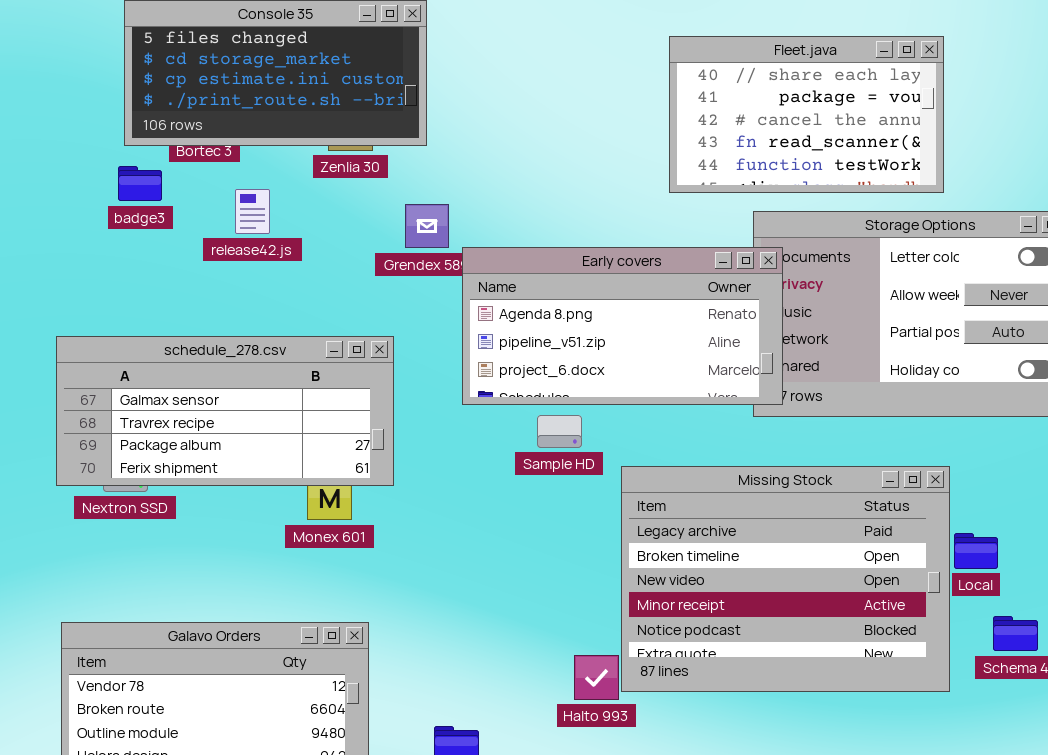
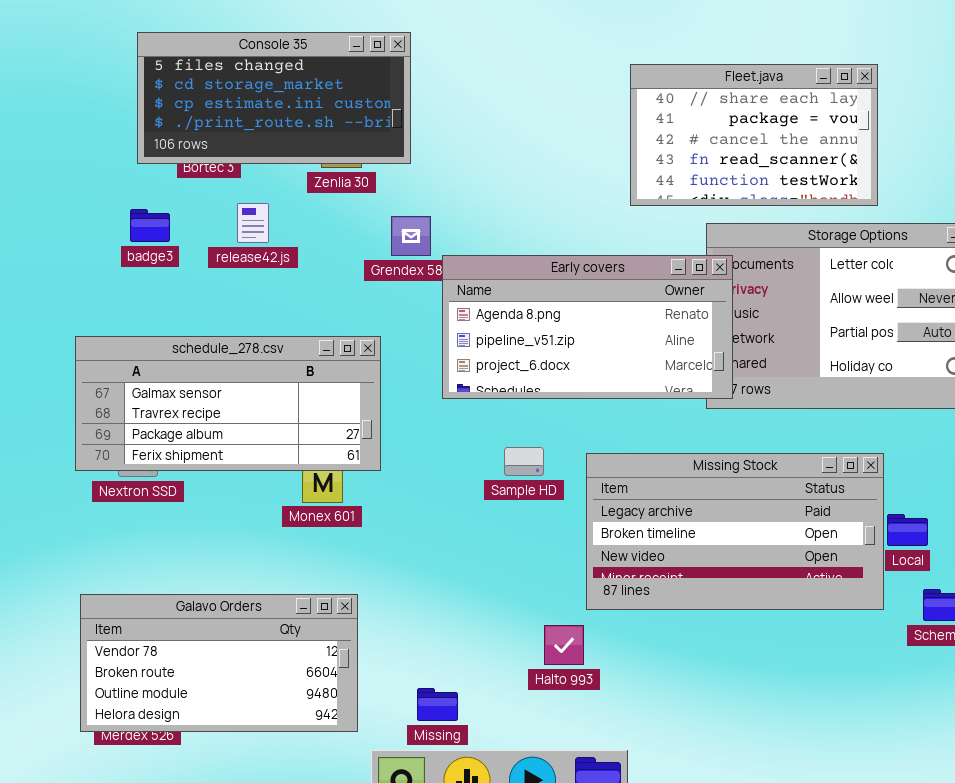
badge3: [118,166,162,201] -> [130,209,170,242], moved
Sample HD: [537,415,582,448] -> [504,447,544,476], moved
Missing Stock: [621,466,950,692] -> [586,453,884,610], resized

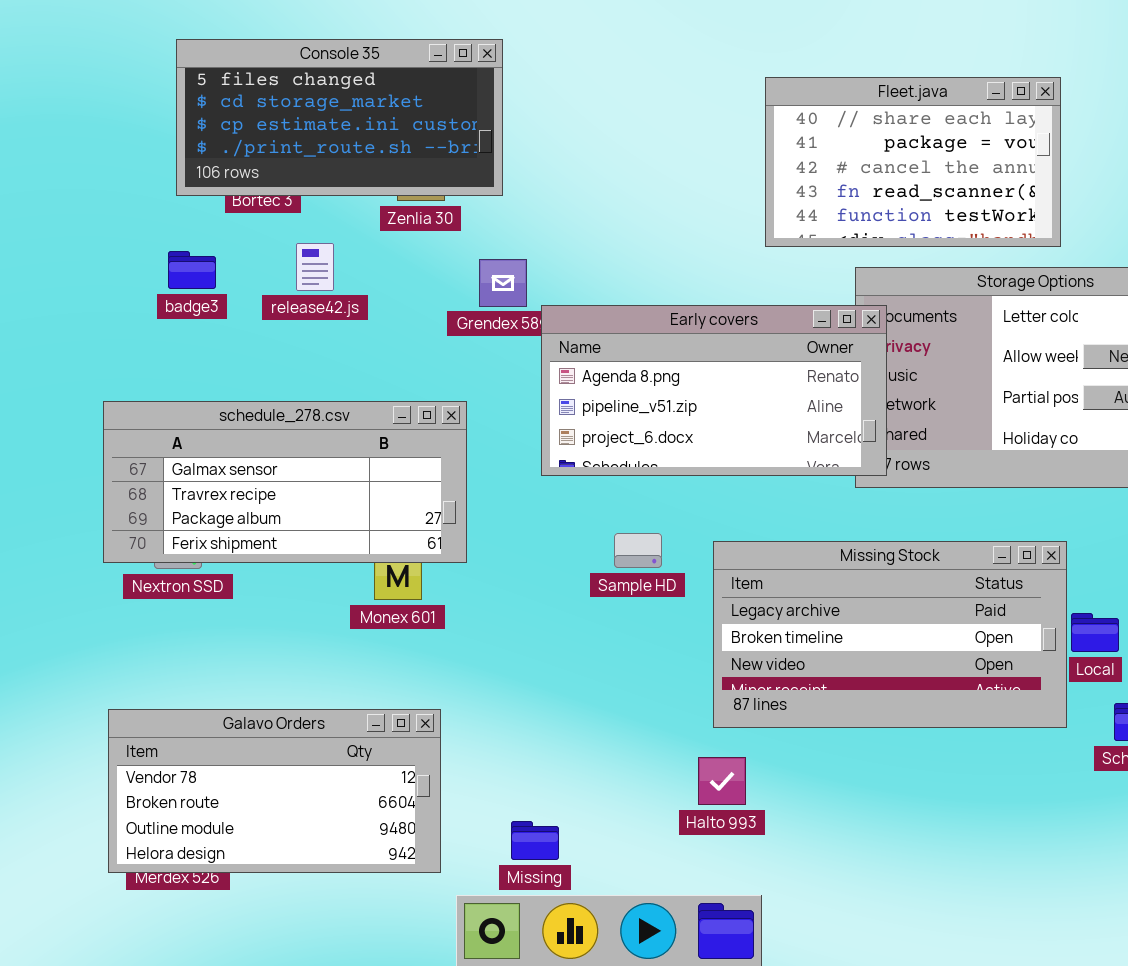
Halto 993: [544,625,584,665] -> [698,757,746,805], moved

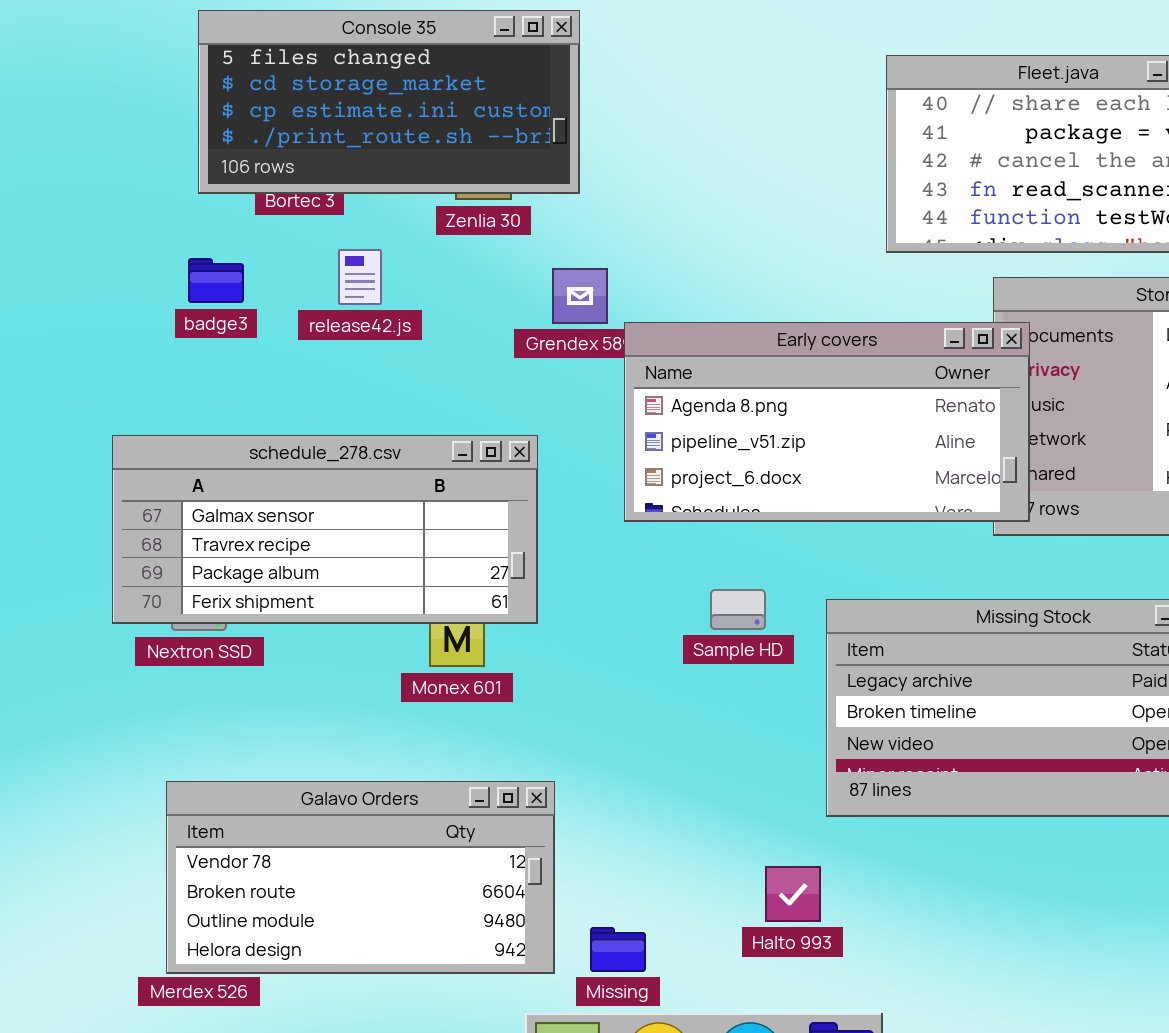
Galavo Orders: [108,709,441,873] -> [166,781,555,974], moved
Halto 993: [698,757,746,805] -> [765,866,821,922], moved

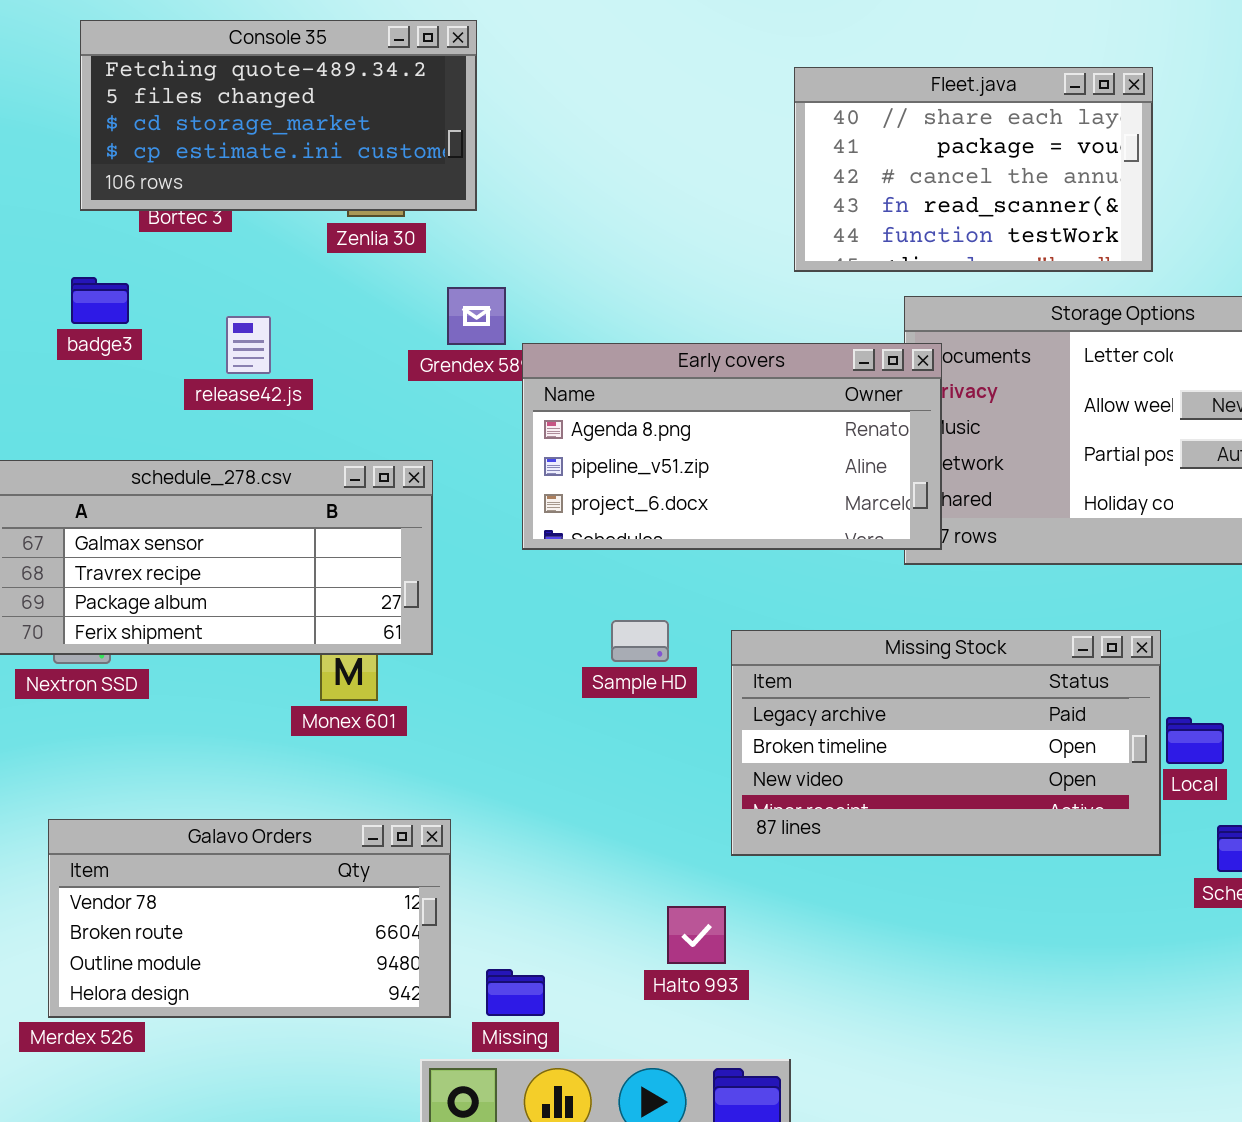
Console 35: [198,10,580,194] -> [80,20,477,211], scrolled up 1 row
release42.js: [338,249,382,305] -> [226,316,271,374], moved

